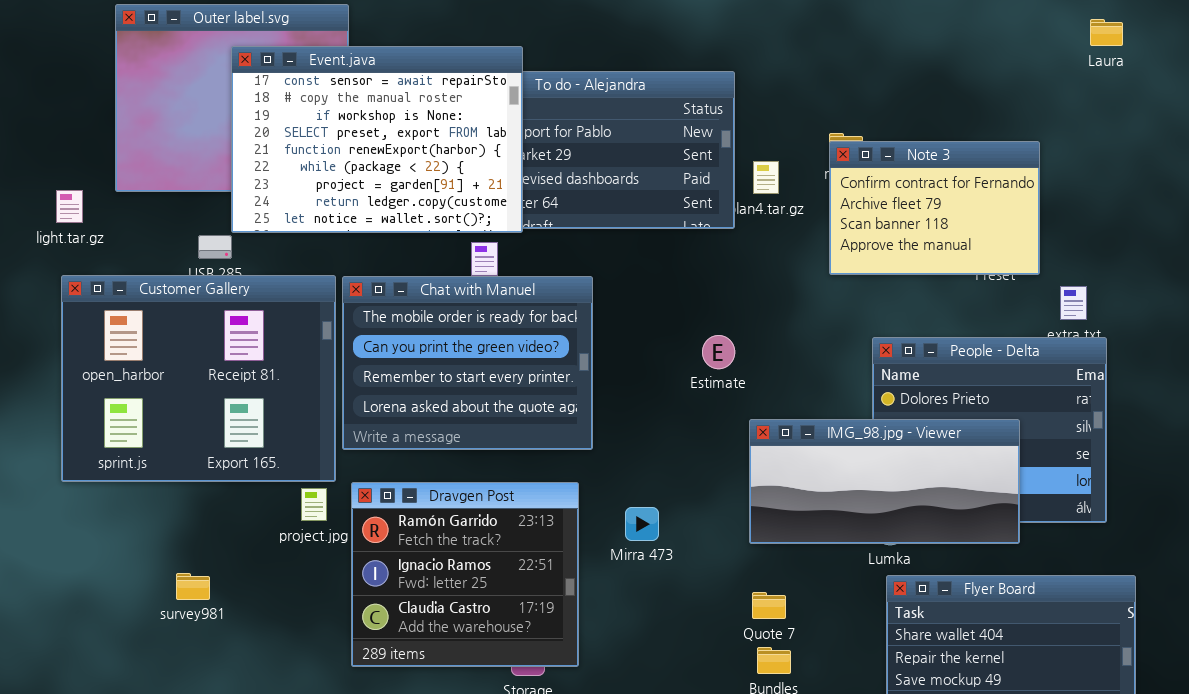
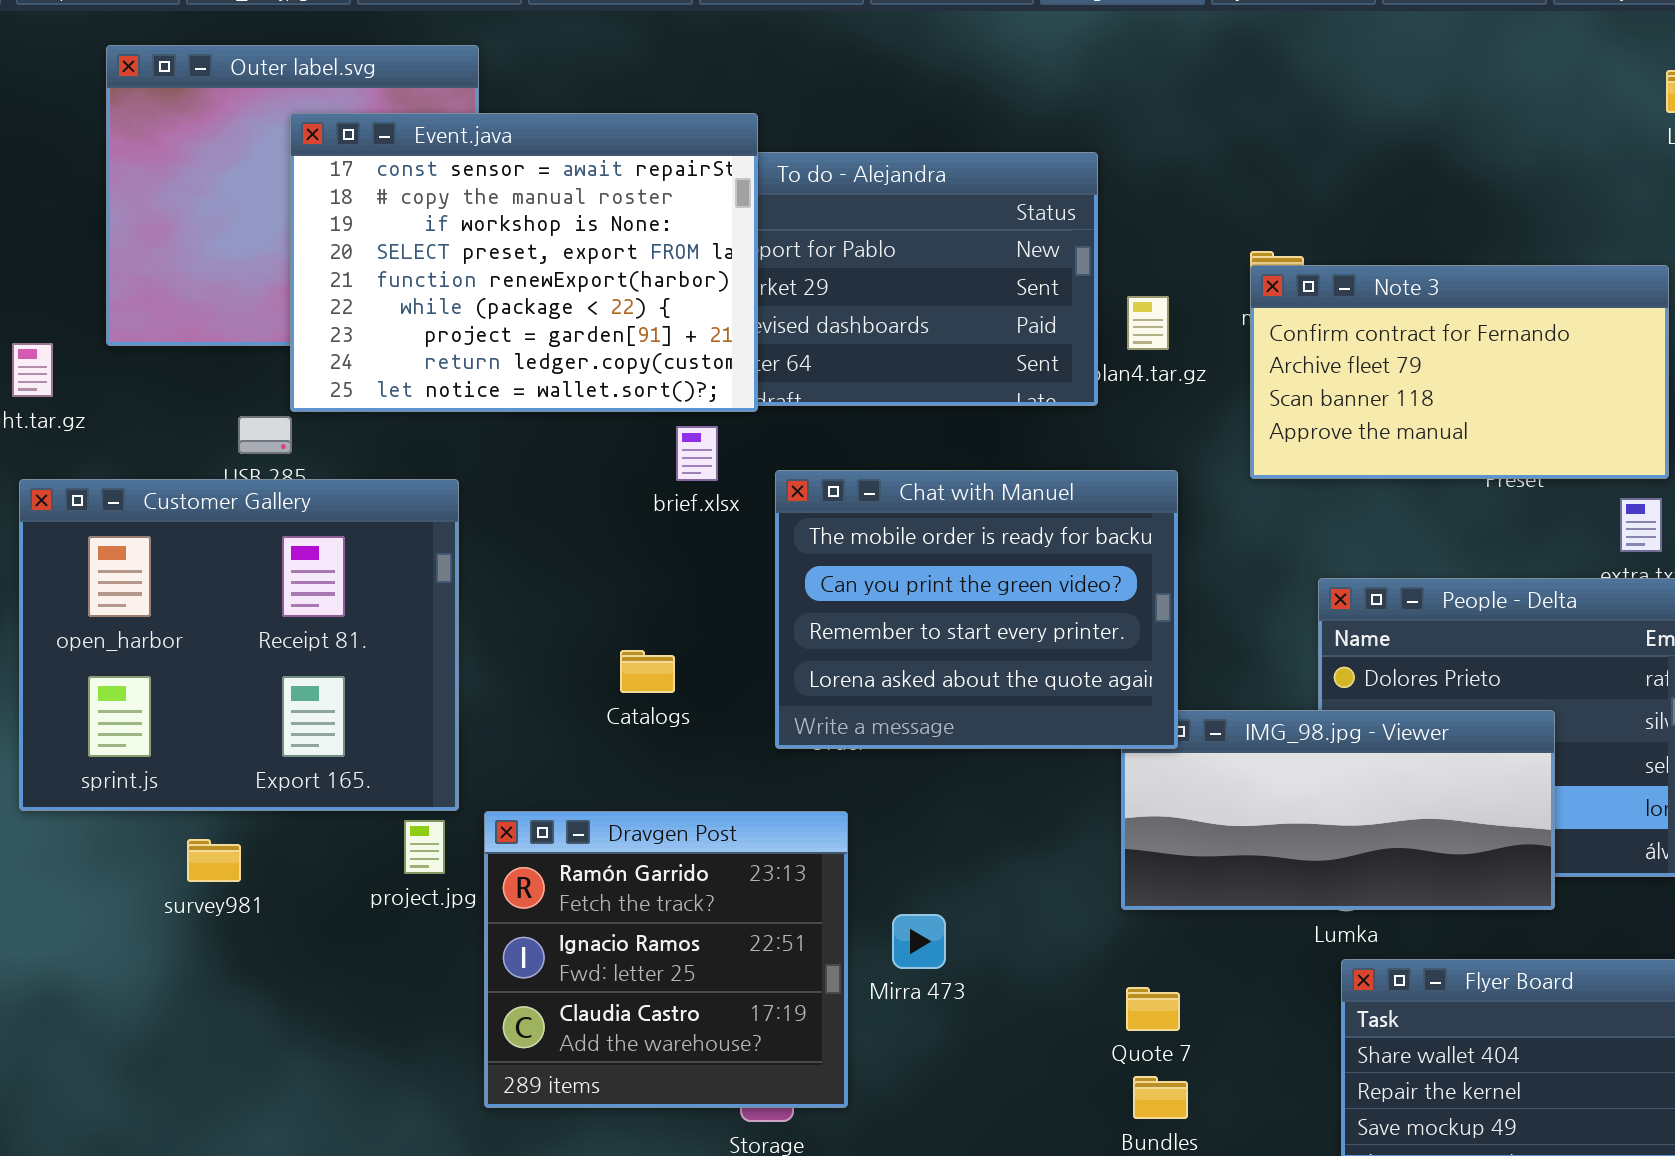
Note 3: [829,141,1040,275] -> [1250,265,1669,479], resized
Chat with Manuel: [342,276,593,450] -> [775,470,1178,749], moved
Mirra 473: [625,507,659,541] -> [892,914,946,969], moved
survey981: [176,573,210,600] -> [187,839,241,882], moved

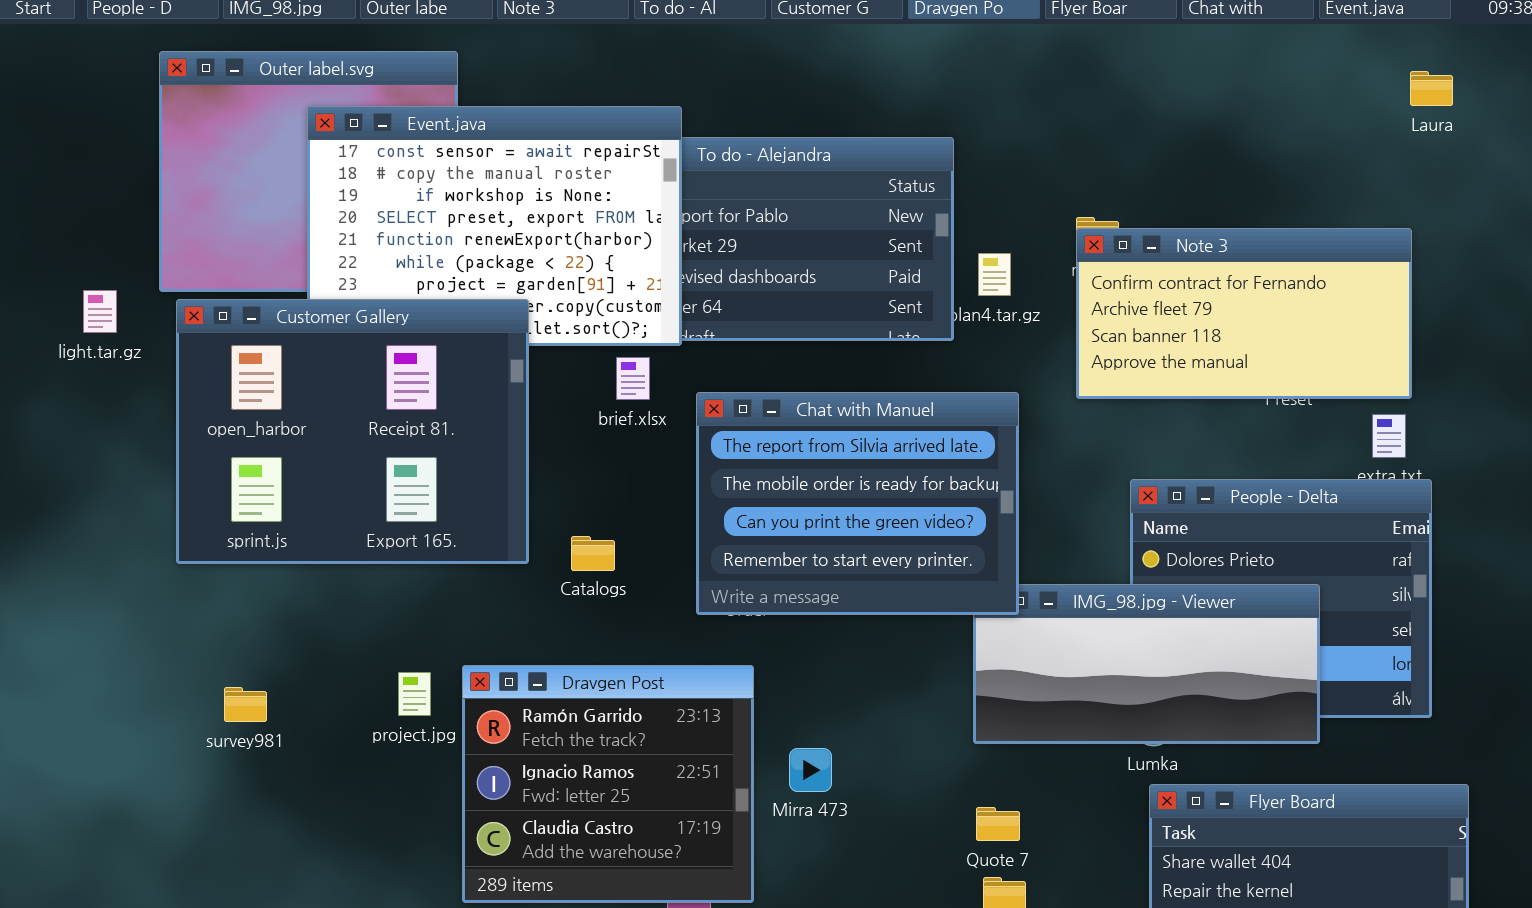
Chat with Manuel: [775,470,1178,749] -> [696,392,1019,615], scrolled up 1 row
Customer Gallery: [19,479,459,811] -> [176,299,529,564], moved

